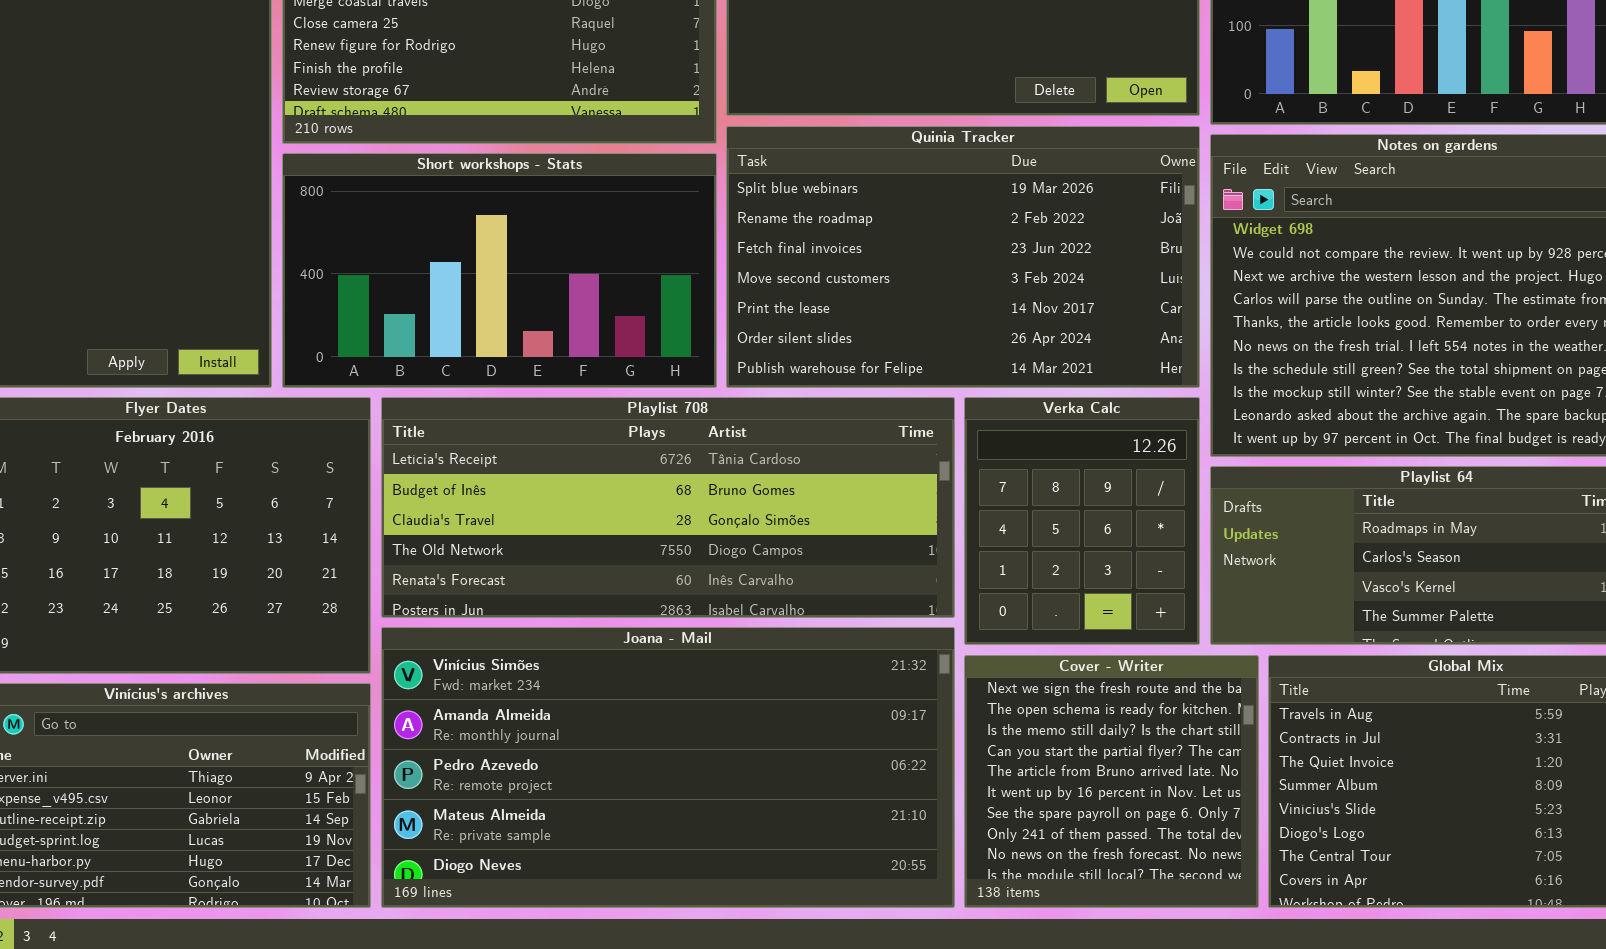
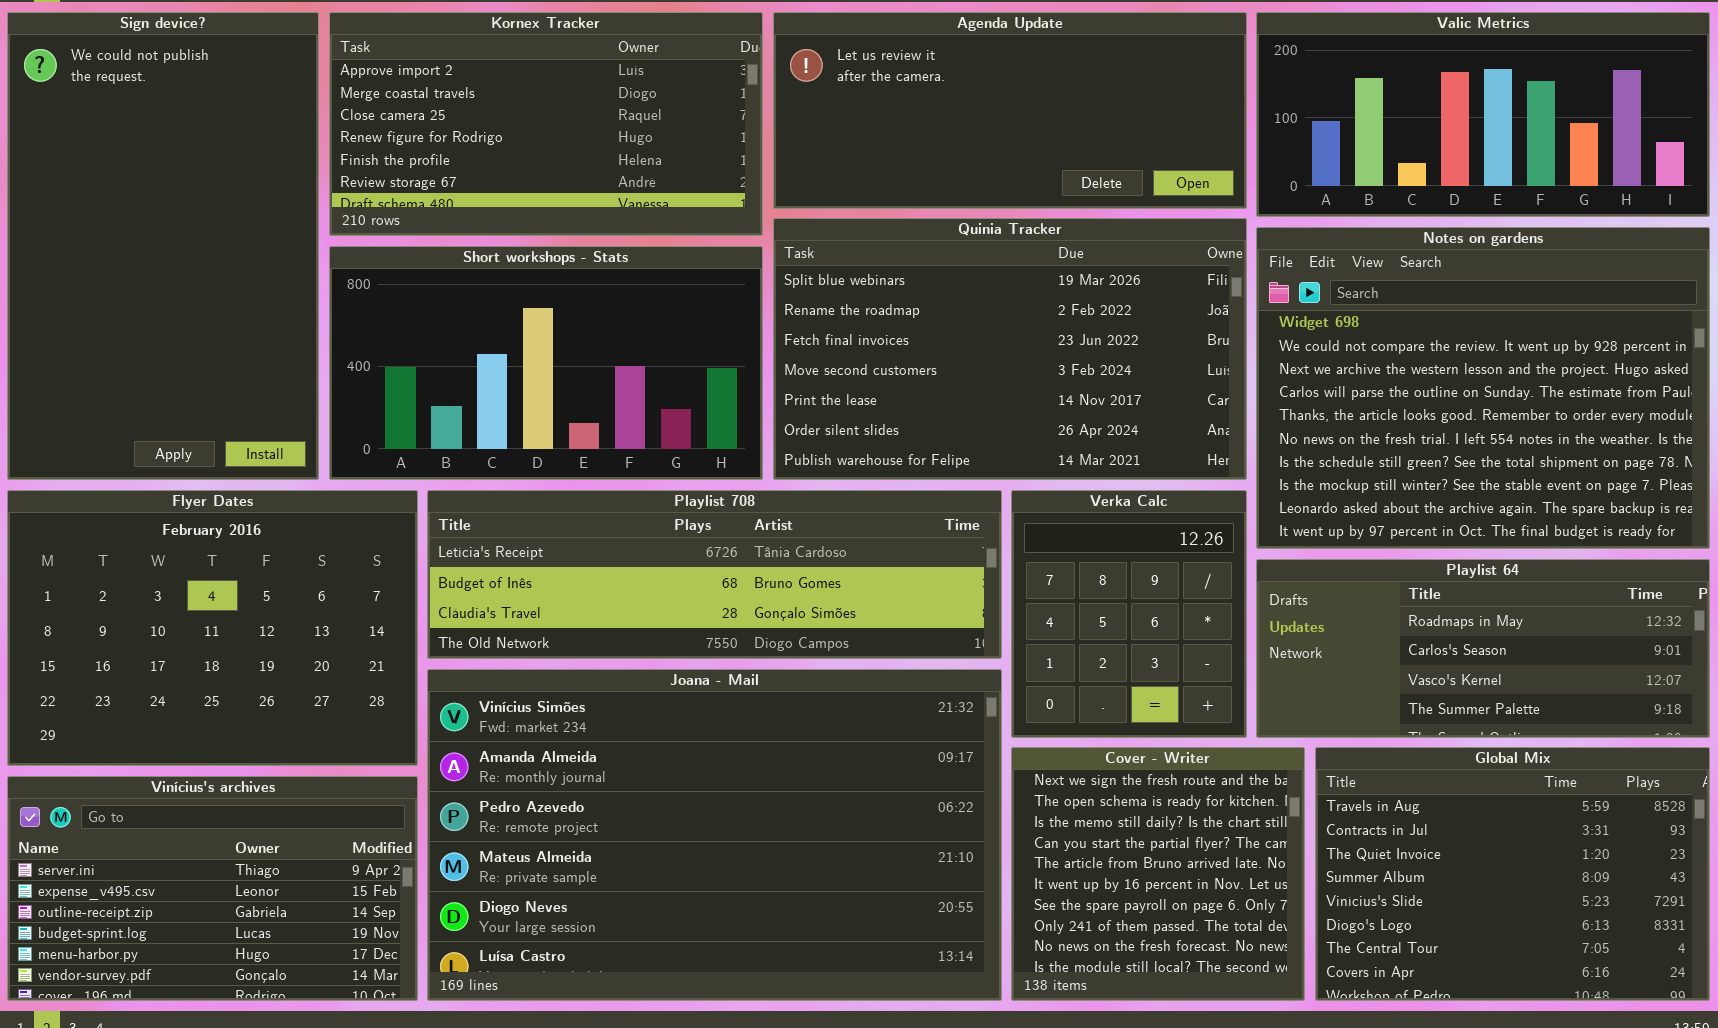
Playlist 708: [381,397,955,618] -> [427,490,1002,659], resized
Joana - Mail: [381,627,955,908] -> [427,669,1002,1001], resized

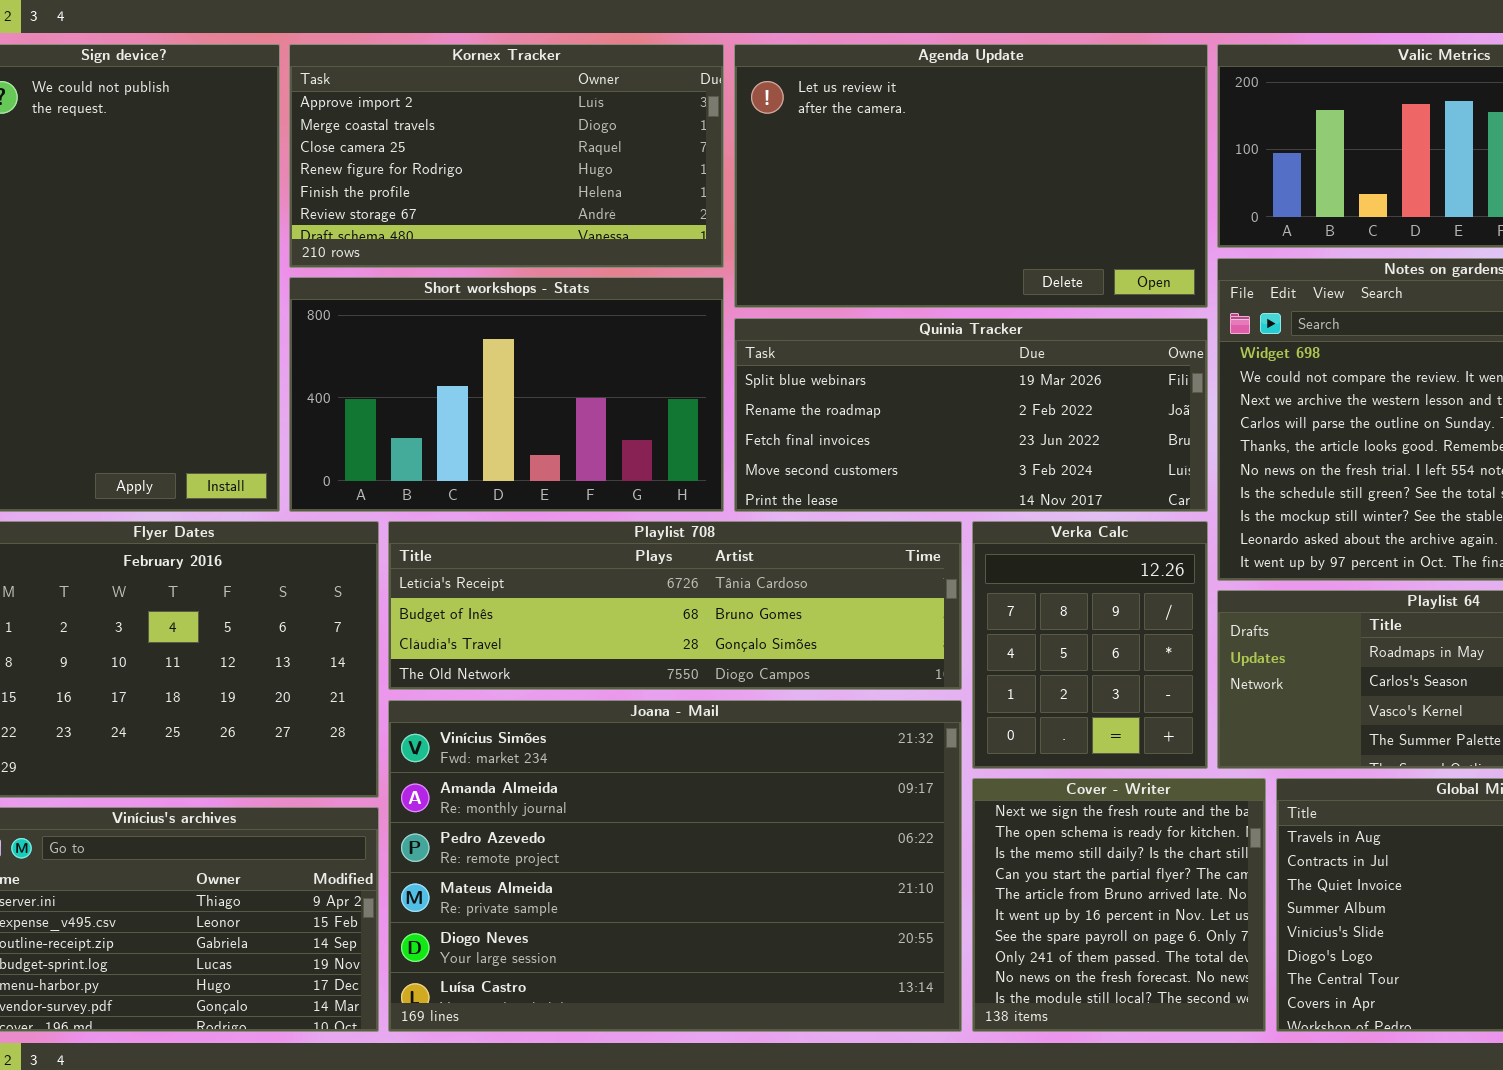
Agenda Update: [773,12,1247,209] -> [734,44,1208,308], resized
Quinia Tracker: [773,218,1247,480] -> [734,318,1208,512], resized

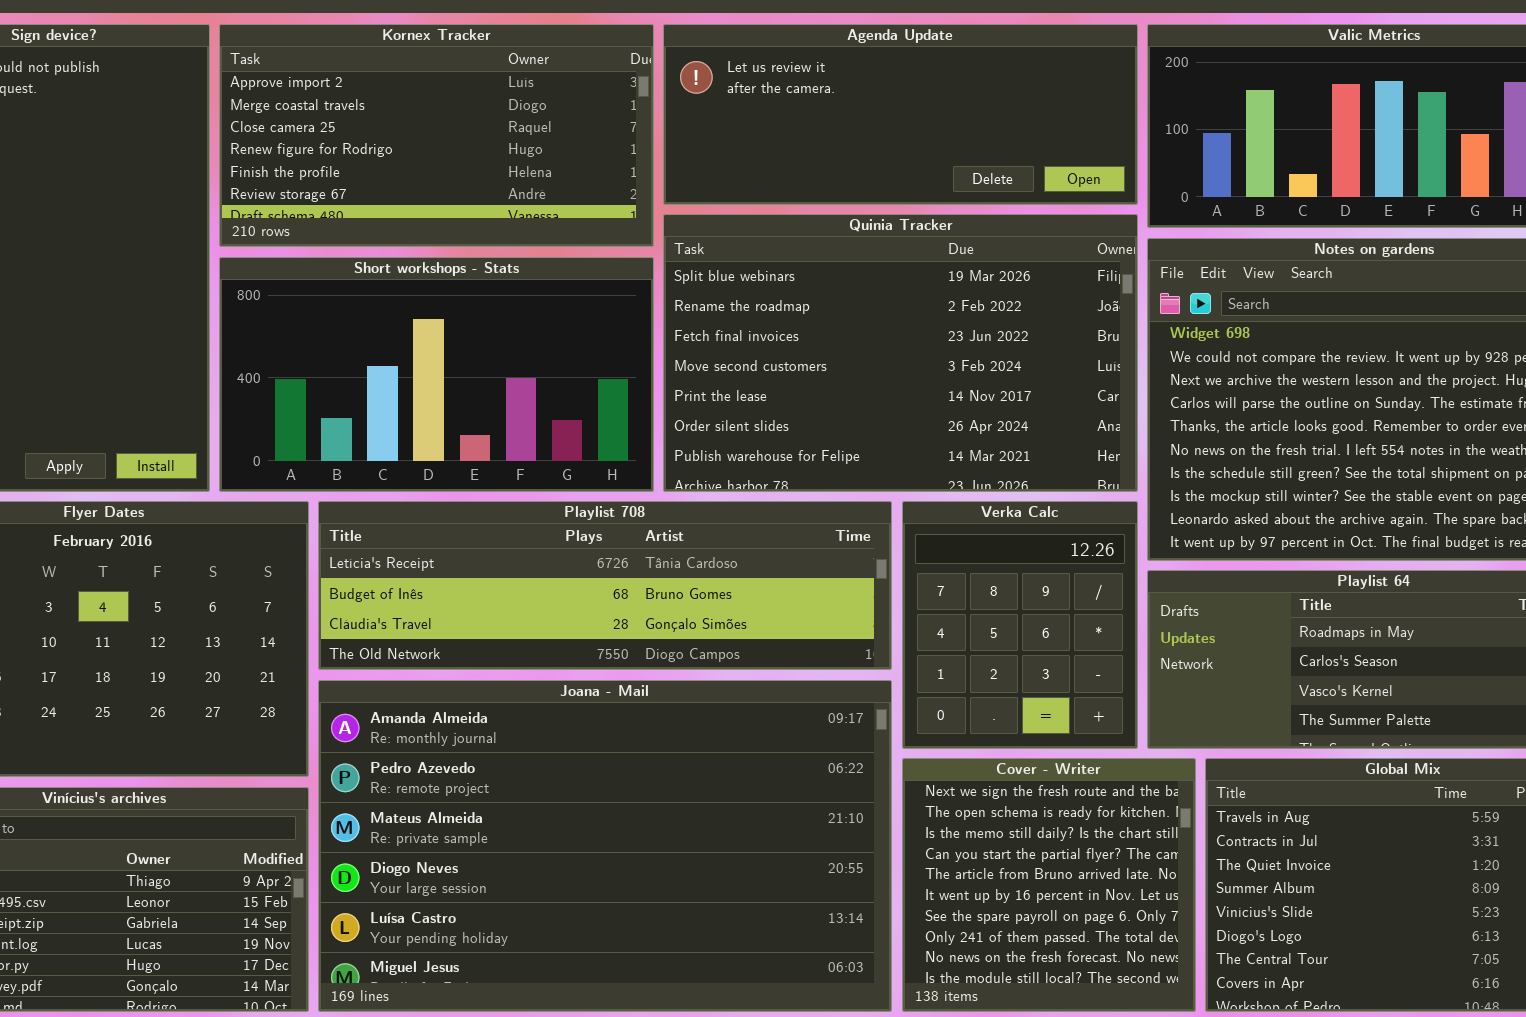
Agenda Update: [734,44,1208,308] -> [663,24,1138,205], resized
Quinia Tracker: [734,318,1208,512] -> [663,214,1138,492], resized
Joana - Mail: [388,700,962,1032] -> [318,680,892,1012], scrolled down 1 row

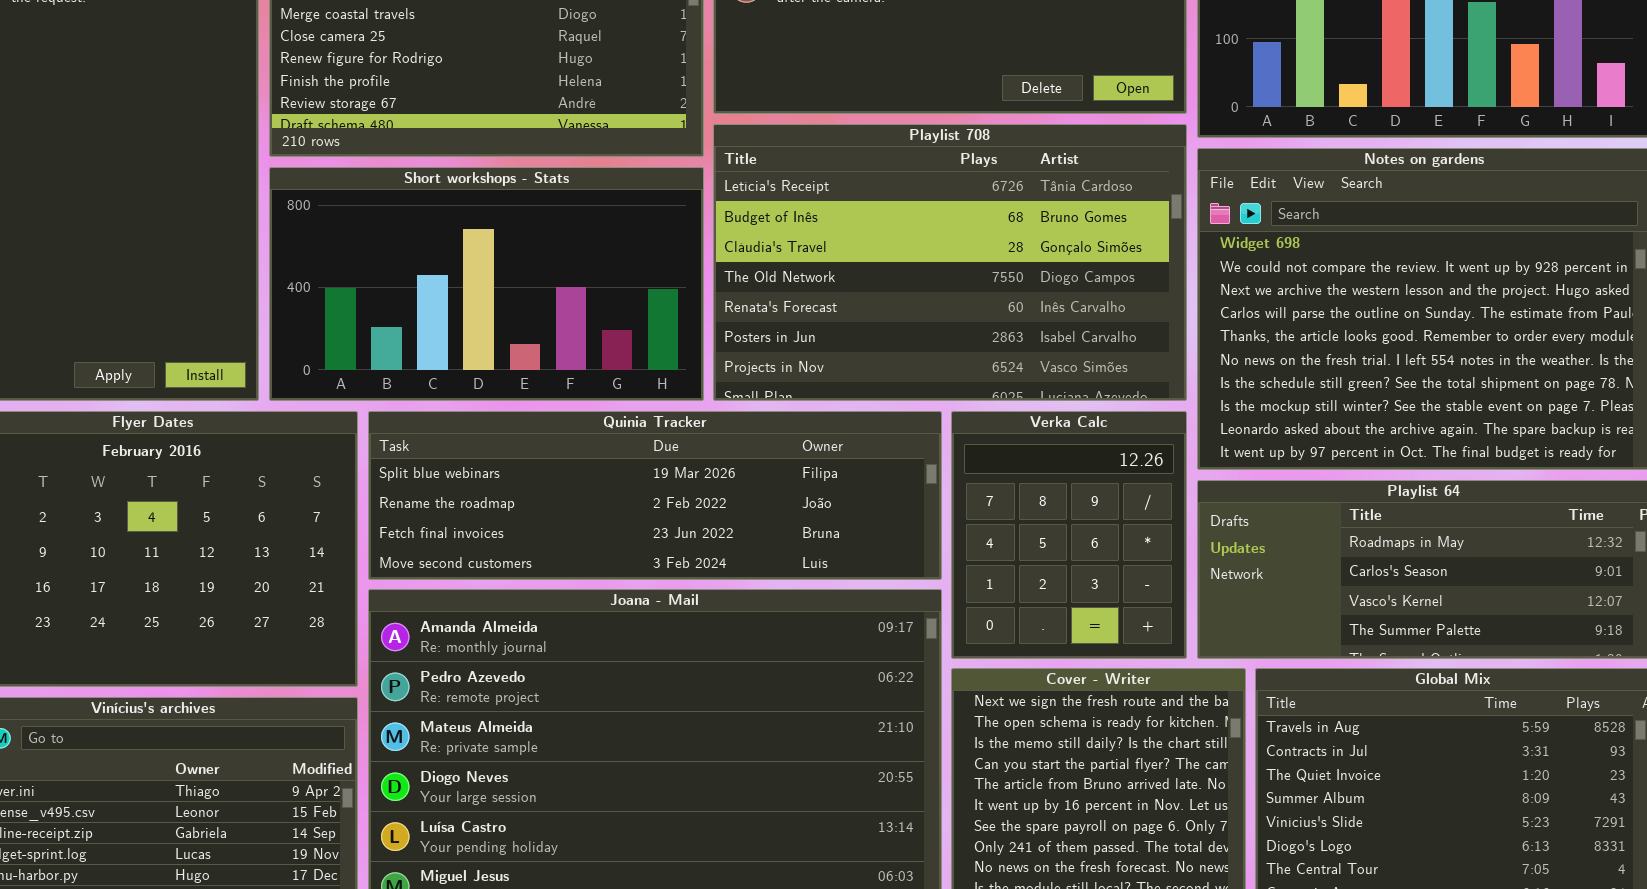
Quinia Tracker: [663,214,1138,492] -> [368,411,942,580], moved, resized
Playlist 708: [318,501,892,670] -> [713,124,1187,401], moved, resized

